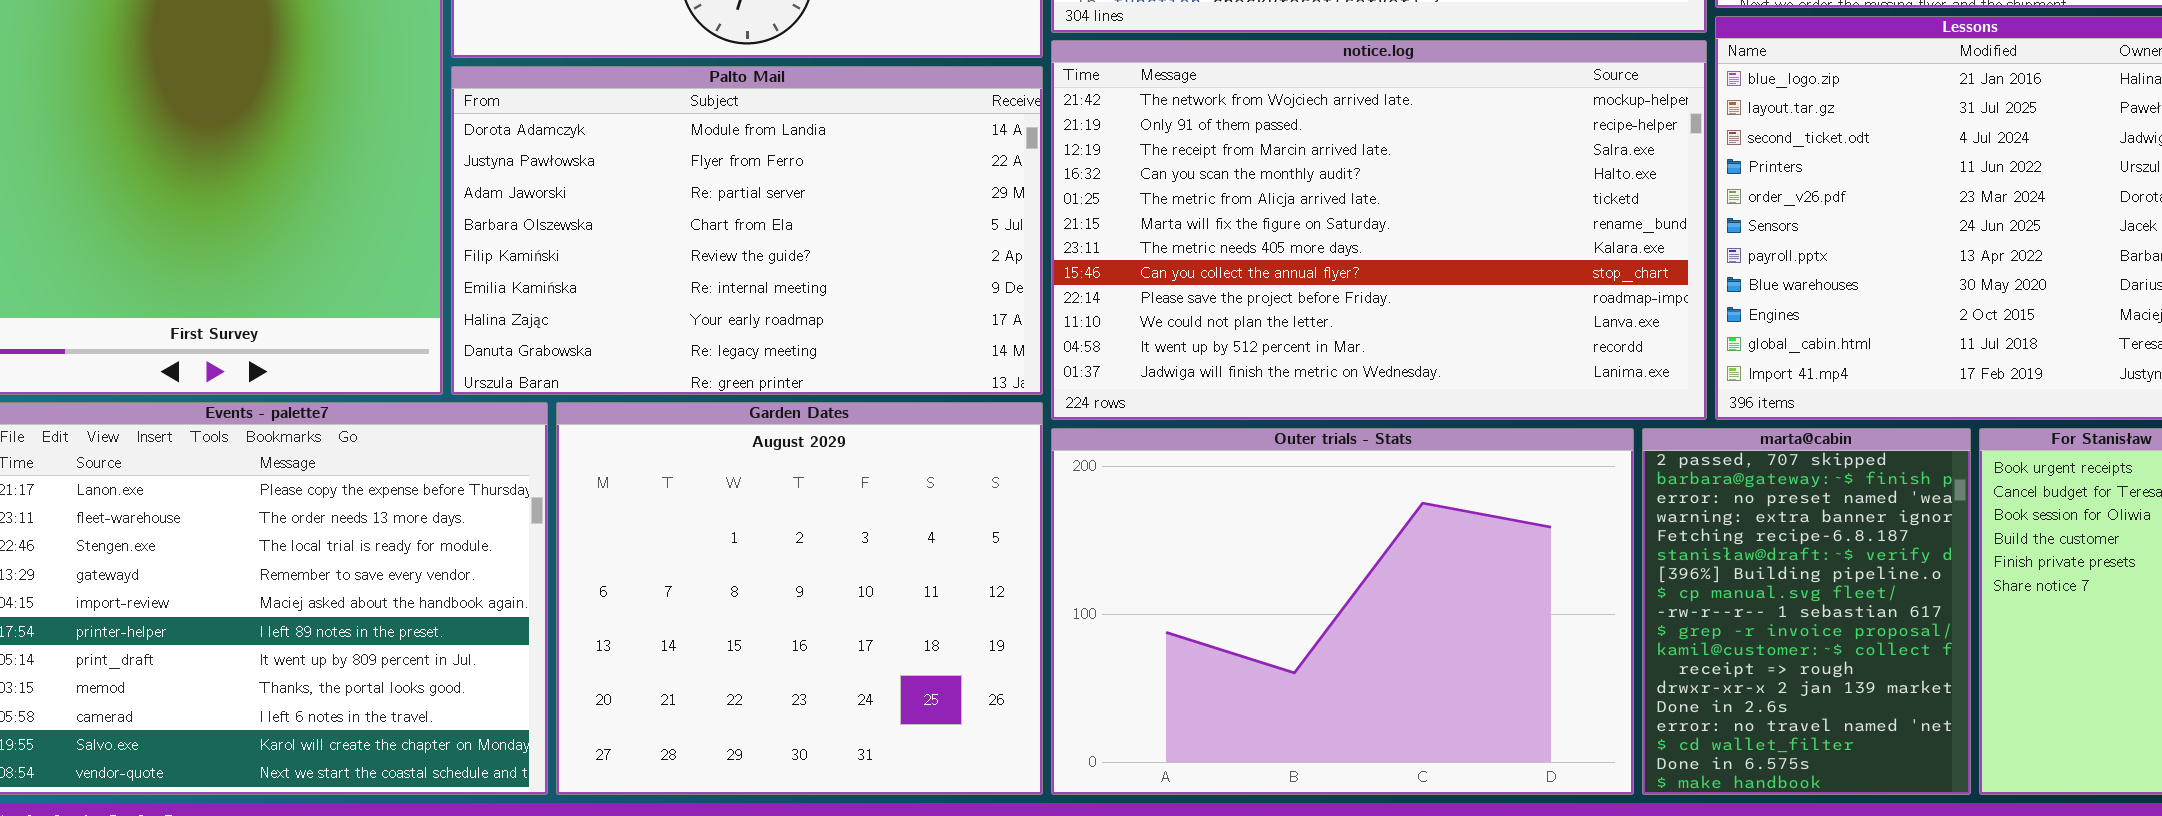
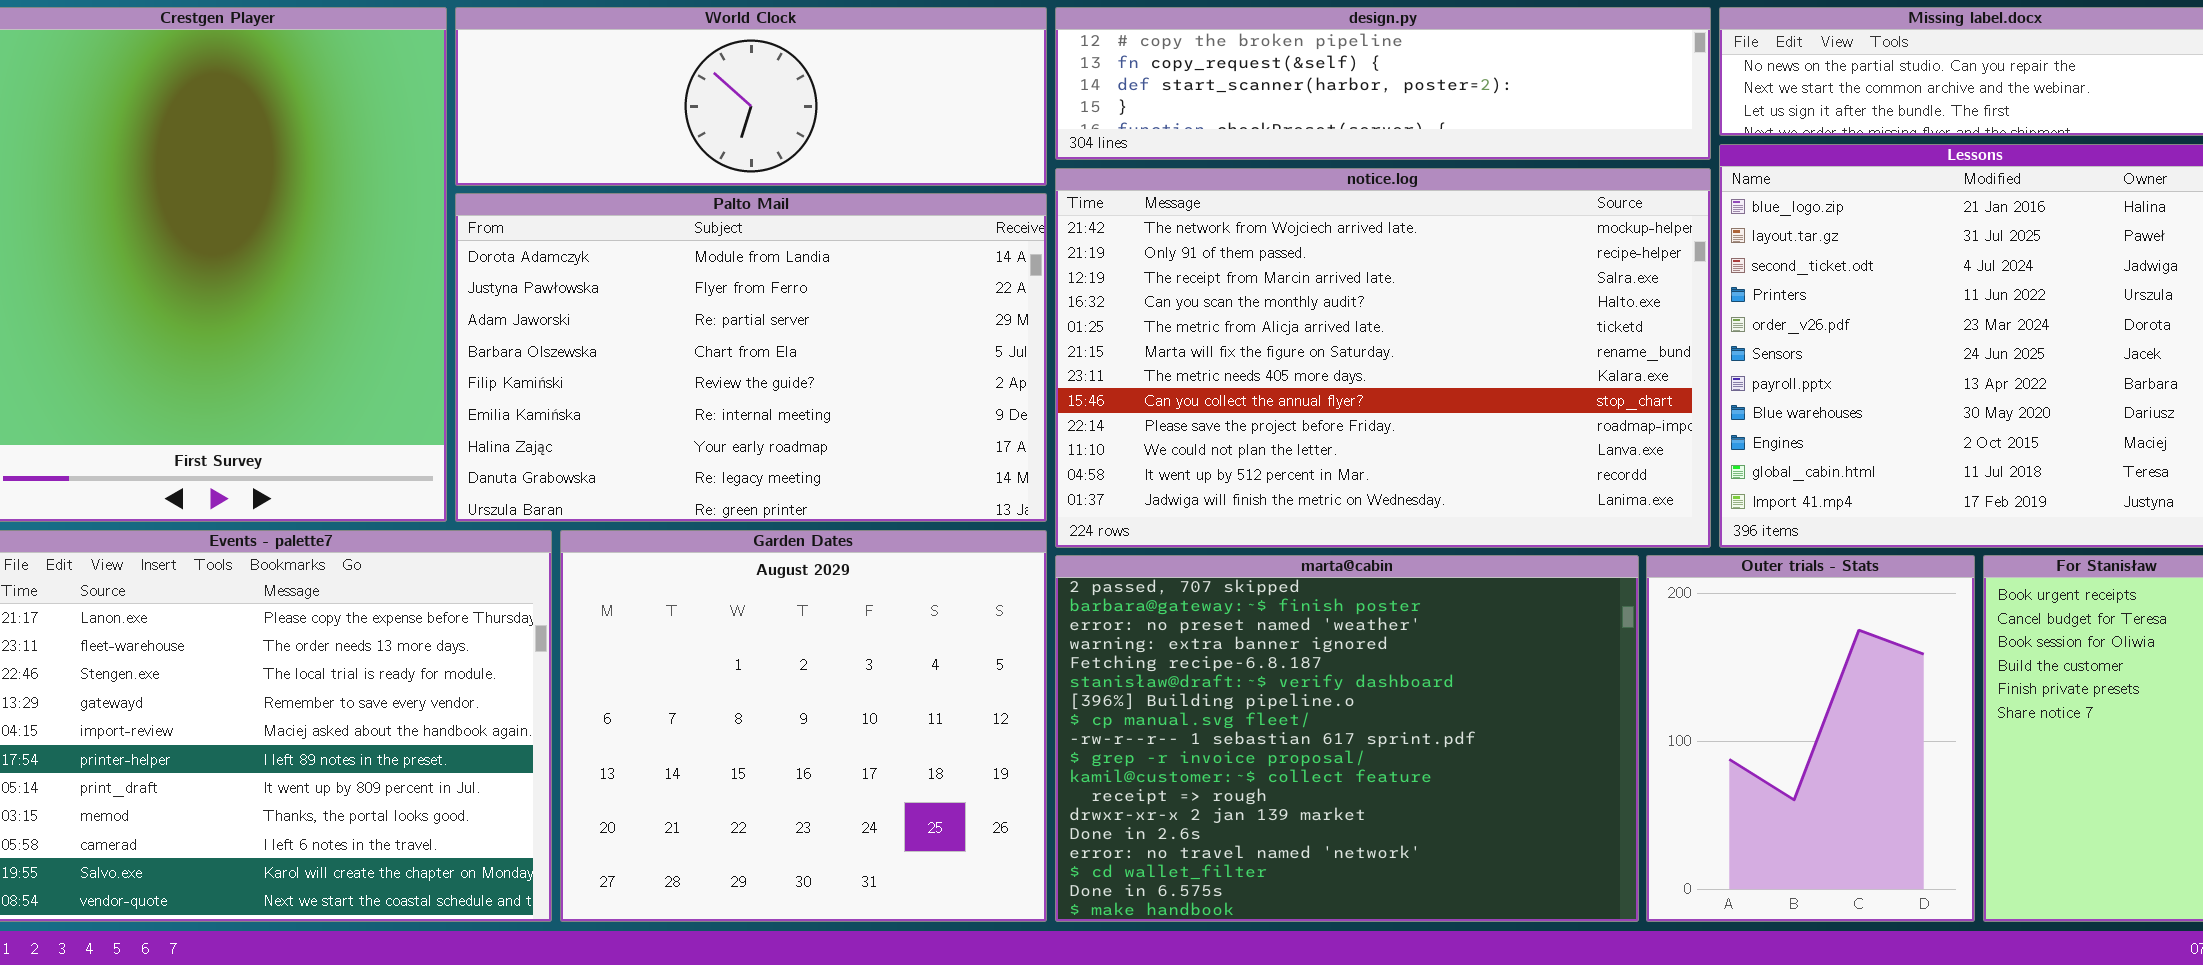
Outer trials - Stats: [1051,428,1634,795] -> [1646,555,1975,922], moved, resized
marta@cabin: [1642,428,1971,795] -> [1055,555,1639,922], moved, resized

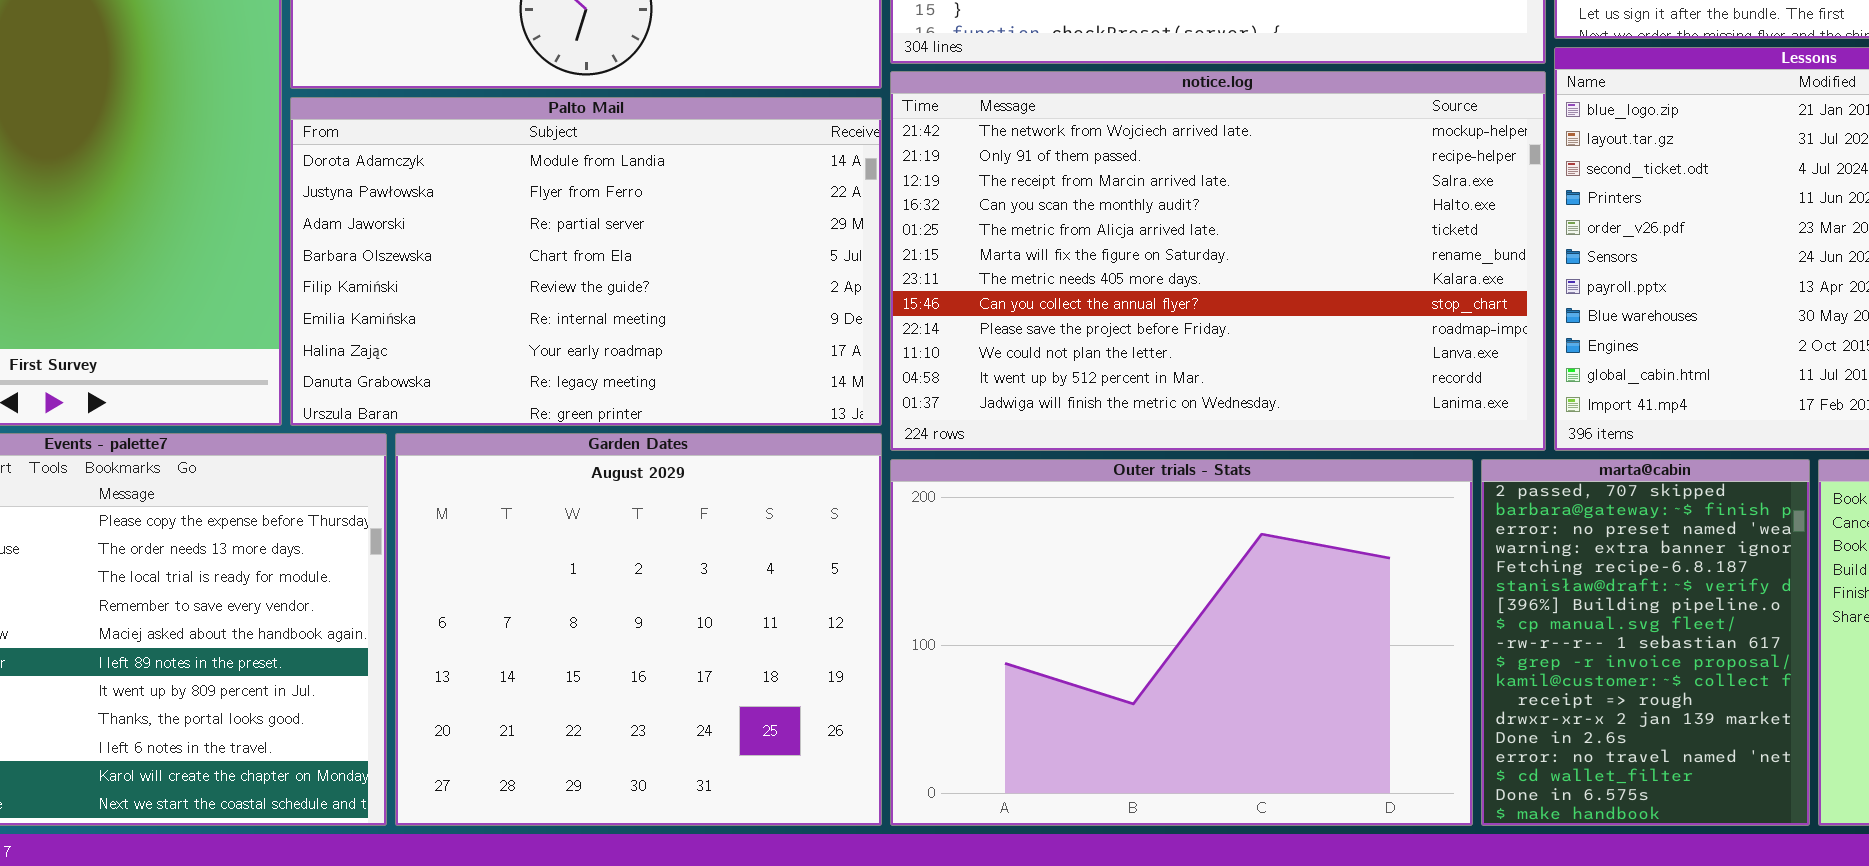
marta@cabin: [1055,555,1639,922] -> [1481,459,1810,826], moved, resized
Outer trials - Stats: [1646,555,1975,922] -> [890,459,1473,826], moved, resized

